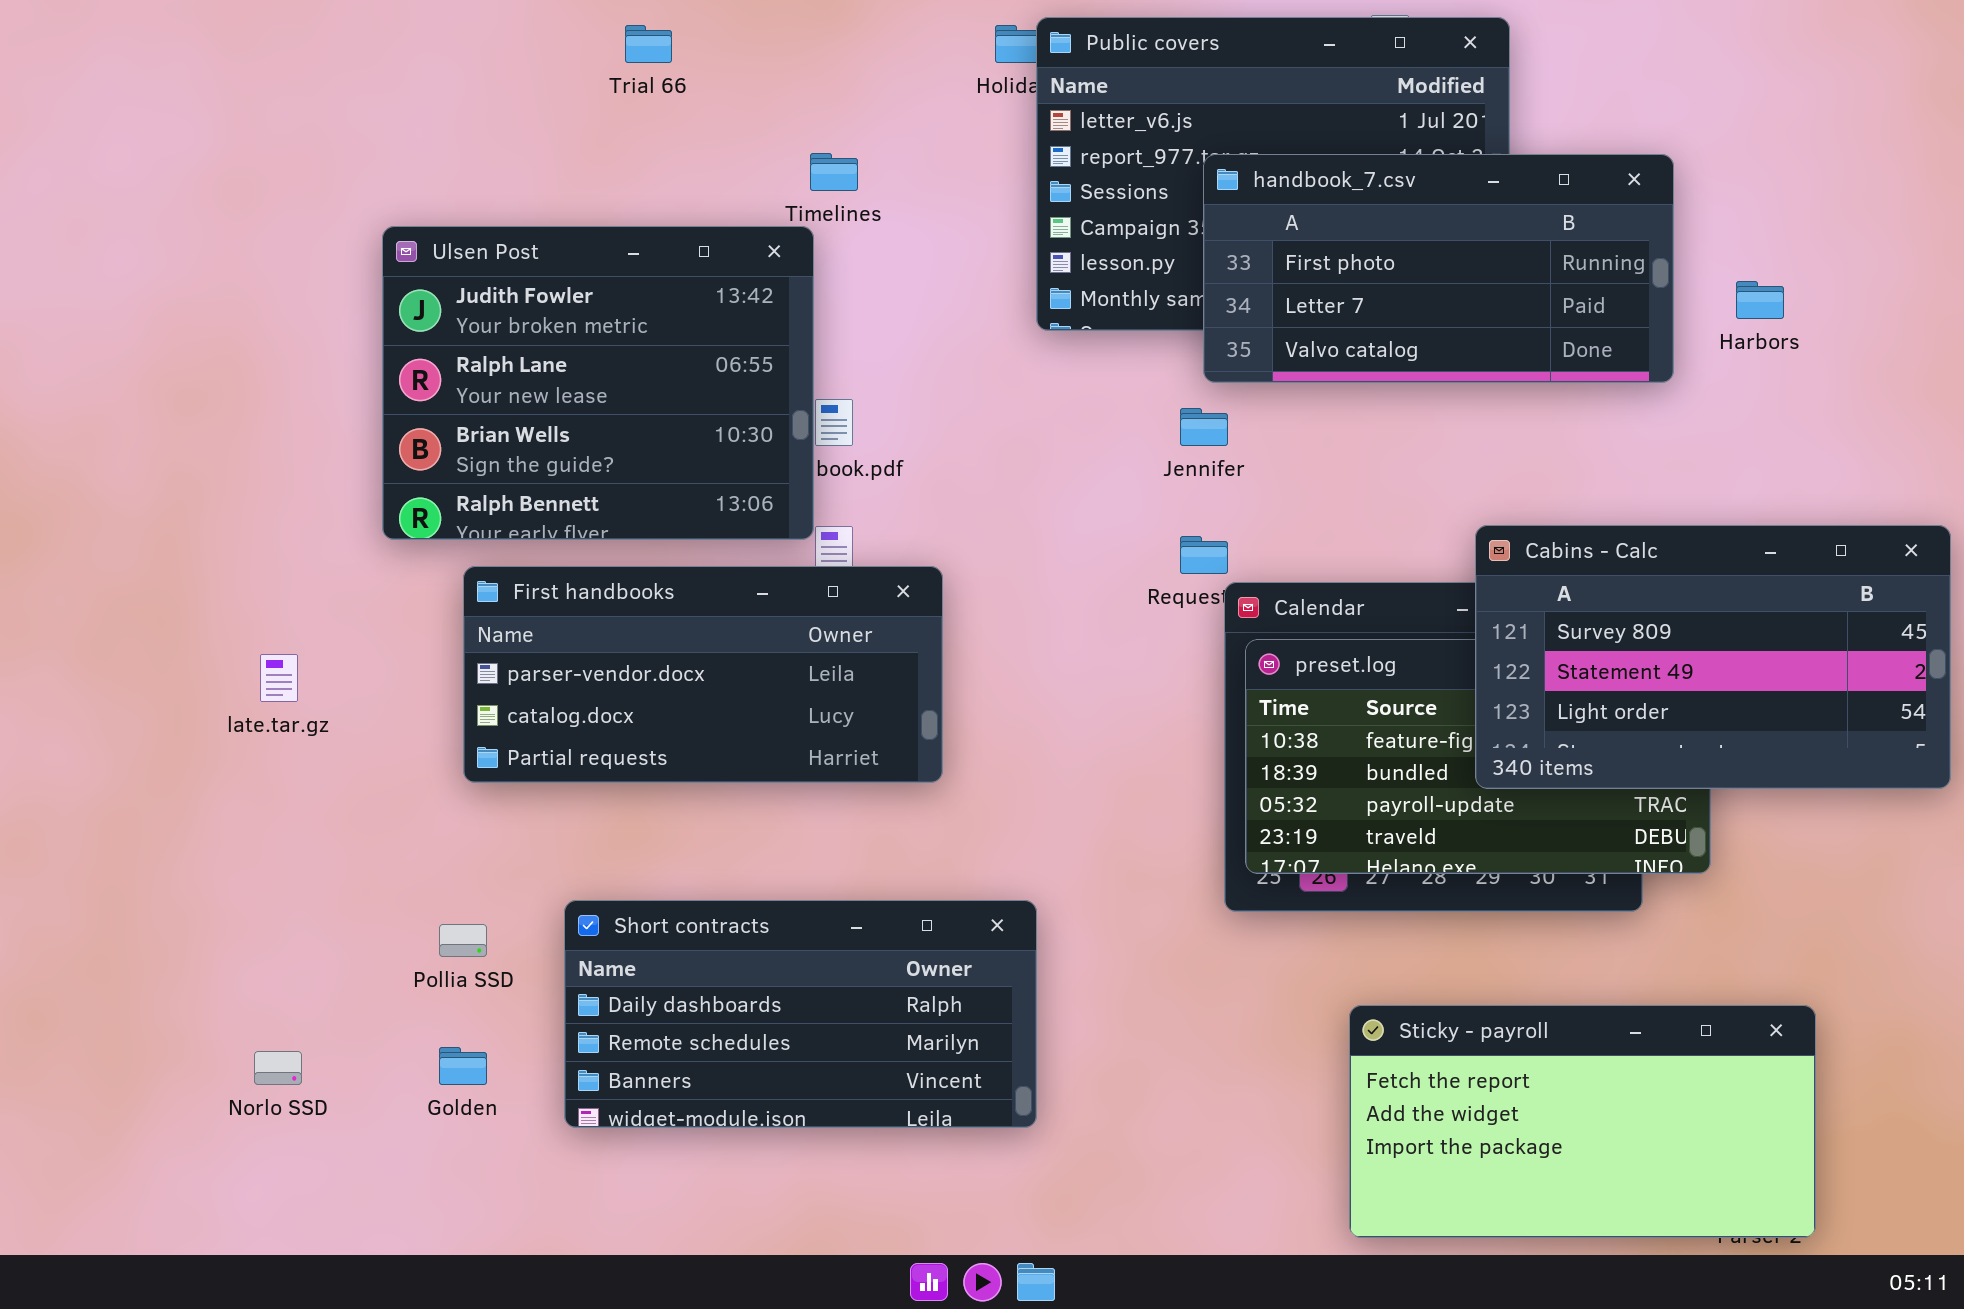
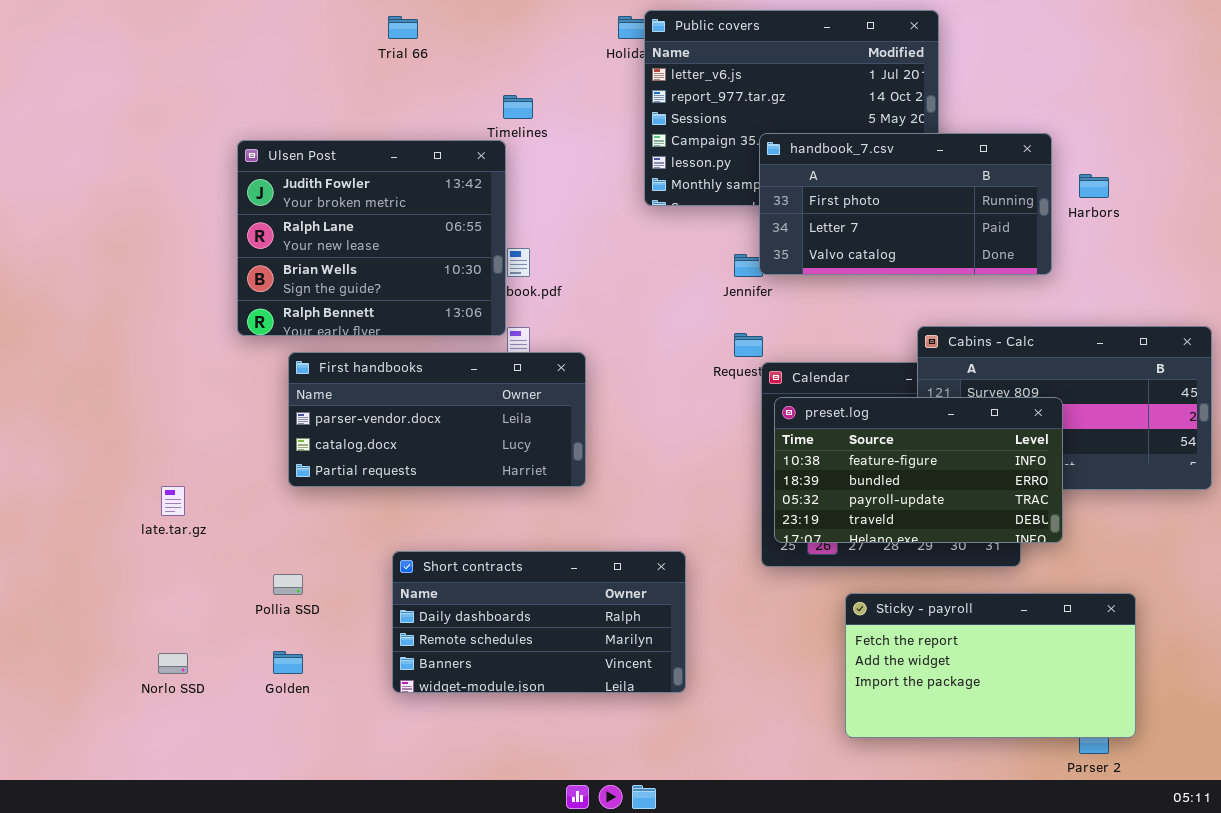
handbook_7.csv: [1203,154,1674,383] -> [759,133,1052,275], moved
preset.log: [1245,639,1711,874] -> [774,397,1063,543], raised
late.tar.gz: [260,654,298,702] -> [161,486,185,516], moved
Short contracts: [564,900,1037,1128] -> [392,551,686,693], moved
Sticky - payroll: [1349,1005,1816,1238] -> [845,593,1136,738], moved

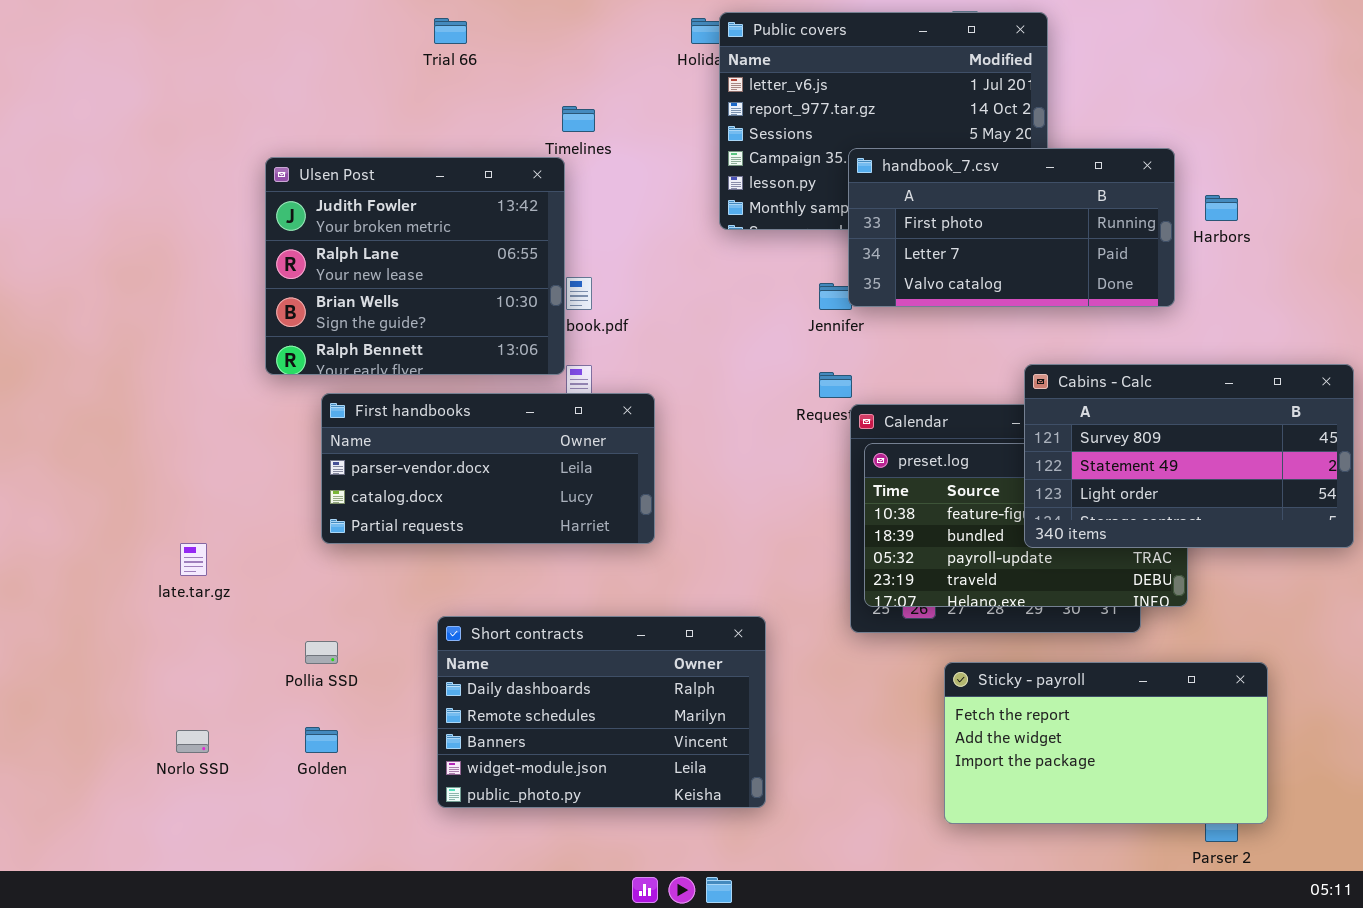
Cabins - Calc: [917,326,1212,490] -> [1024,364,1354,548], raised
Short contracts: [392,551,686,693] -> [437,616,766,808], resized

